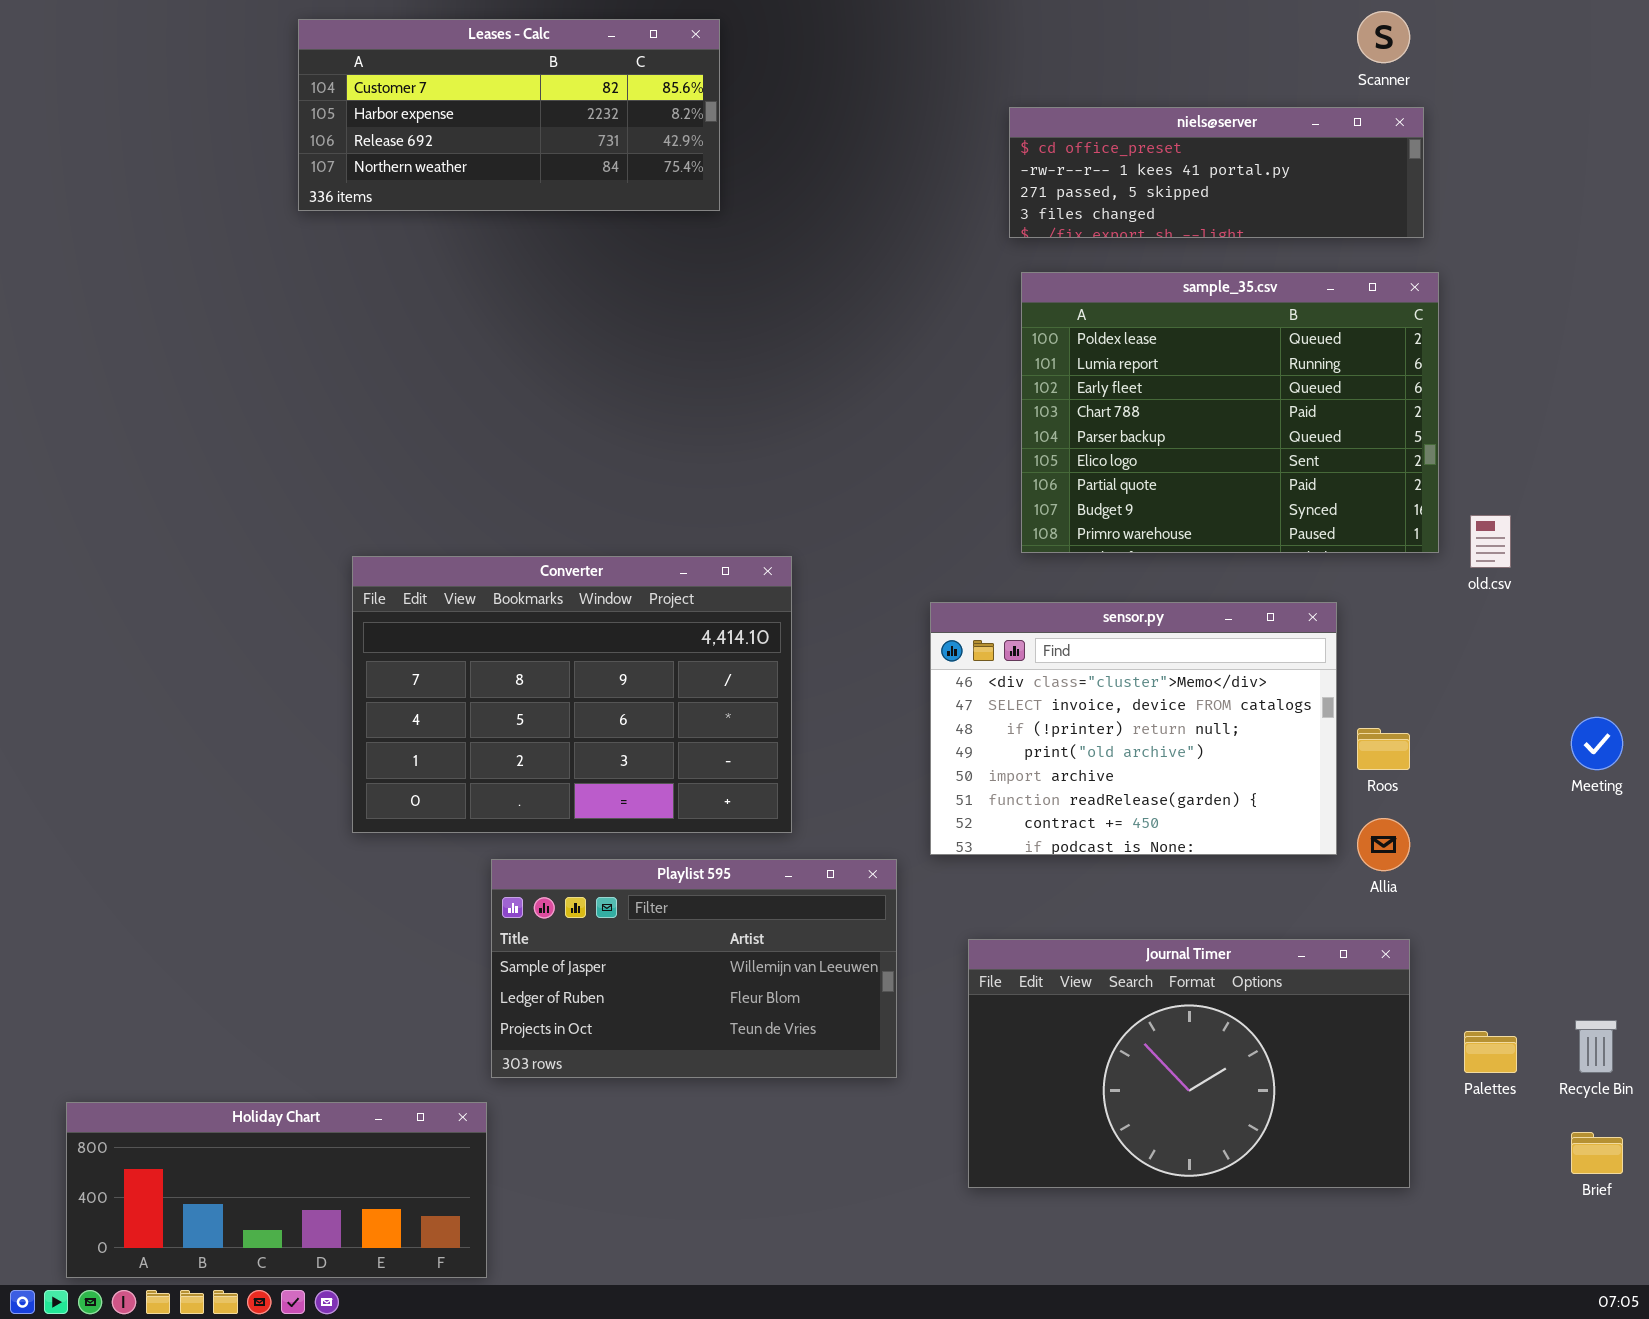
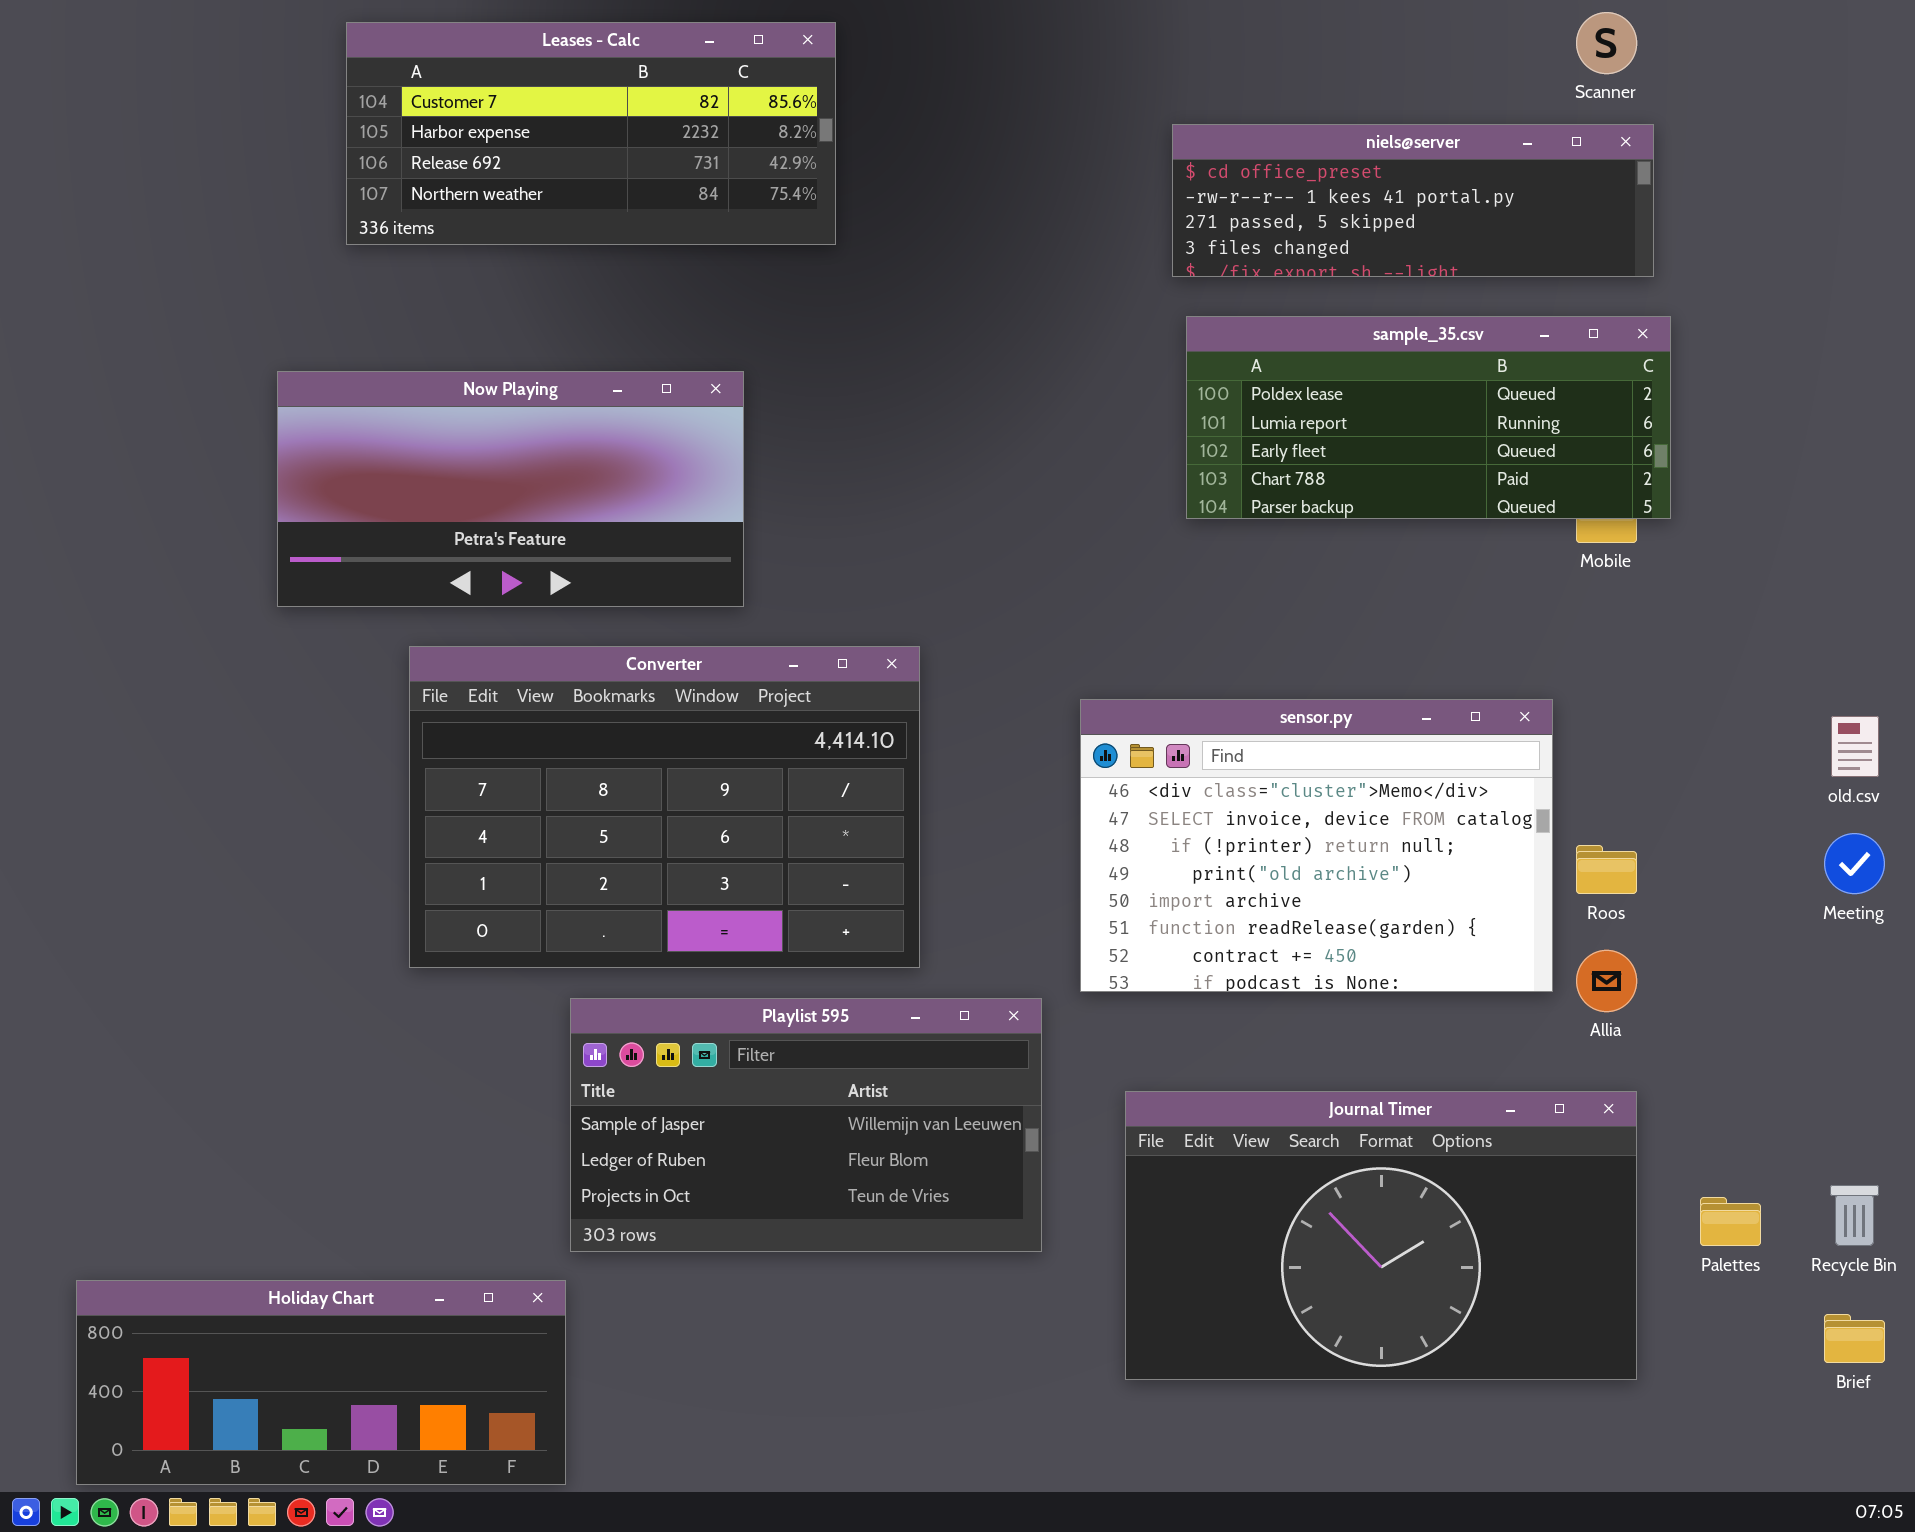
sample_35.csv: [1021,272,1439,553] -> [1186,316,1671,519], resized
Now Playing: none -> [277,371,744,607], opened
old.csv: [1470,515,1511,568] -> [1831,716,1879,777], moved

